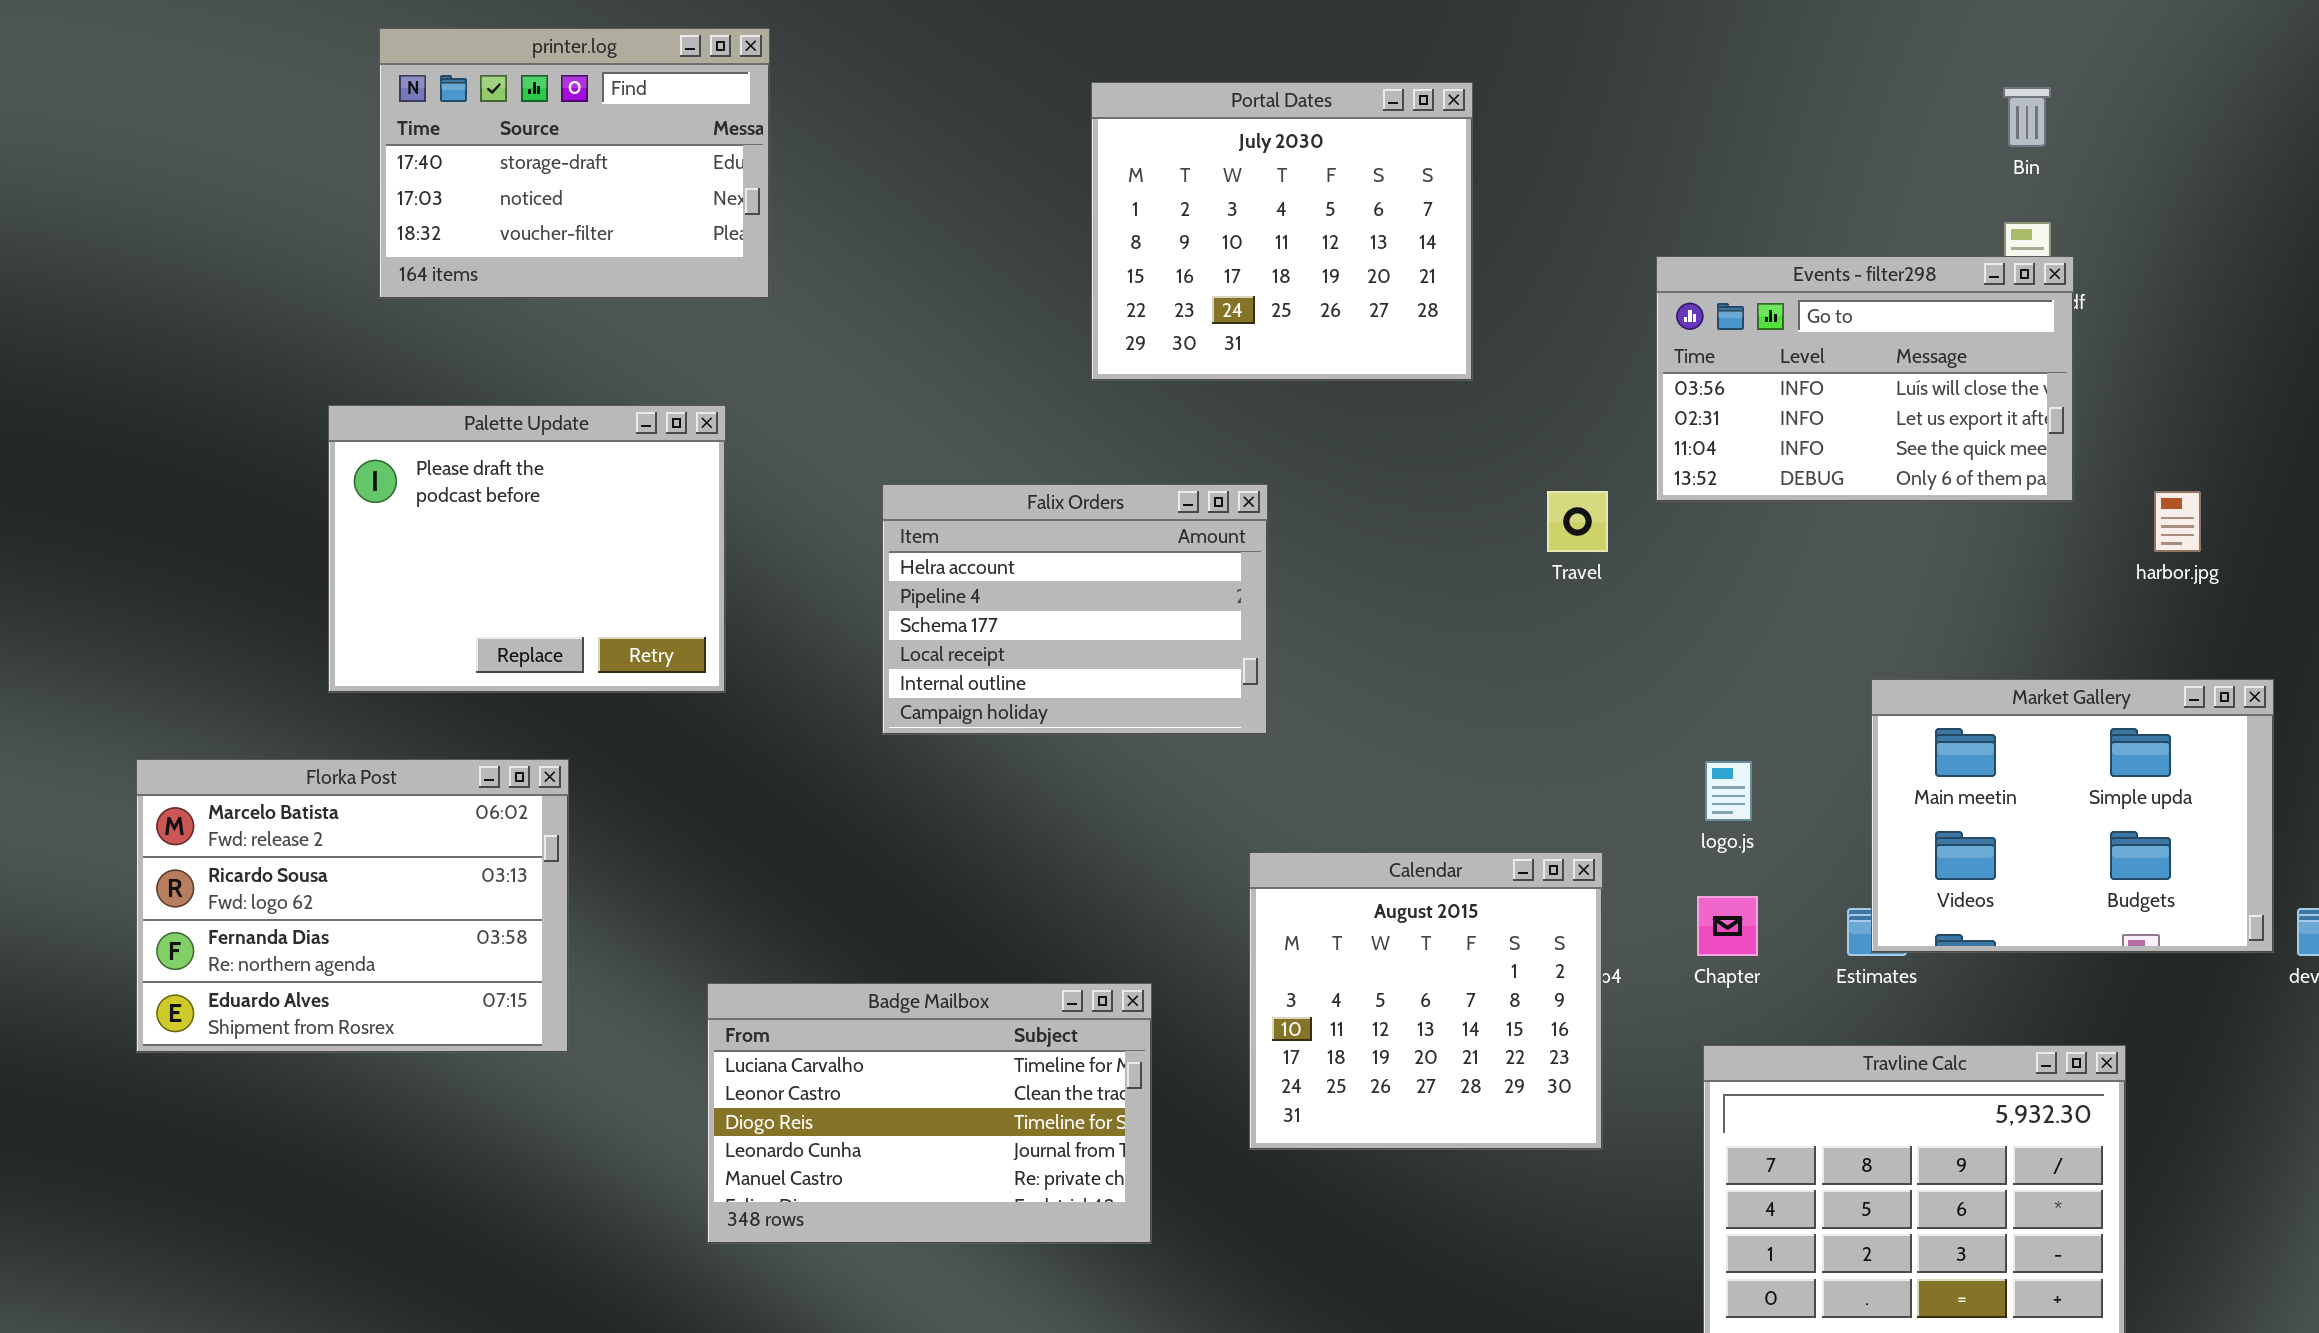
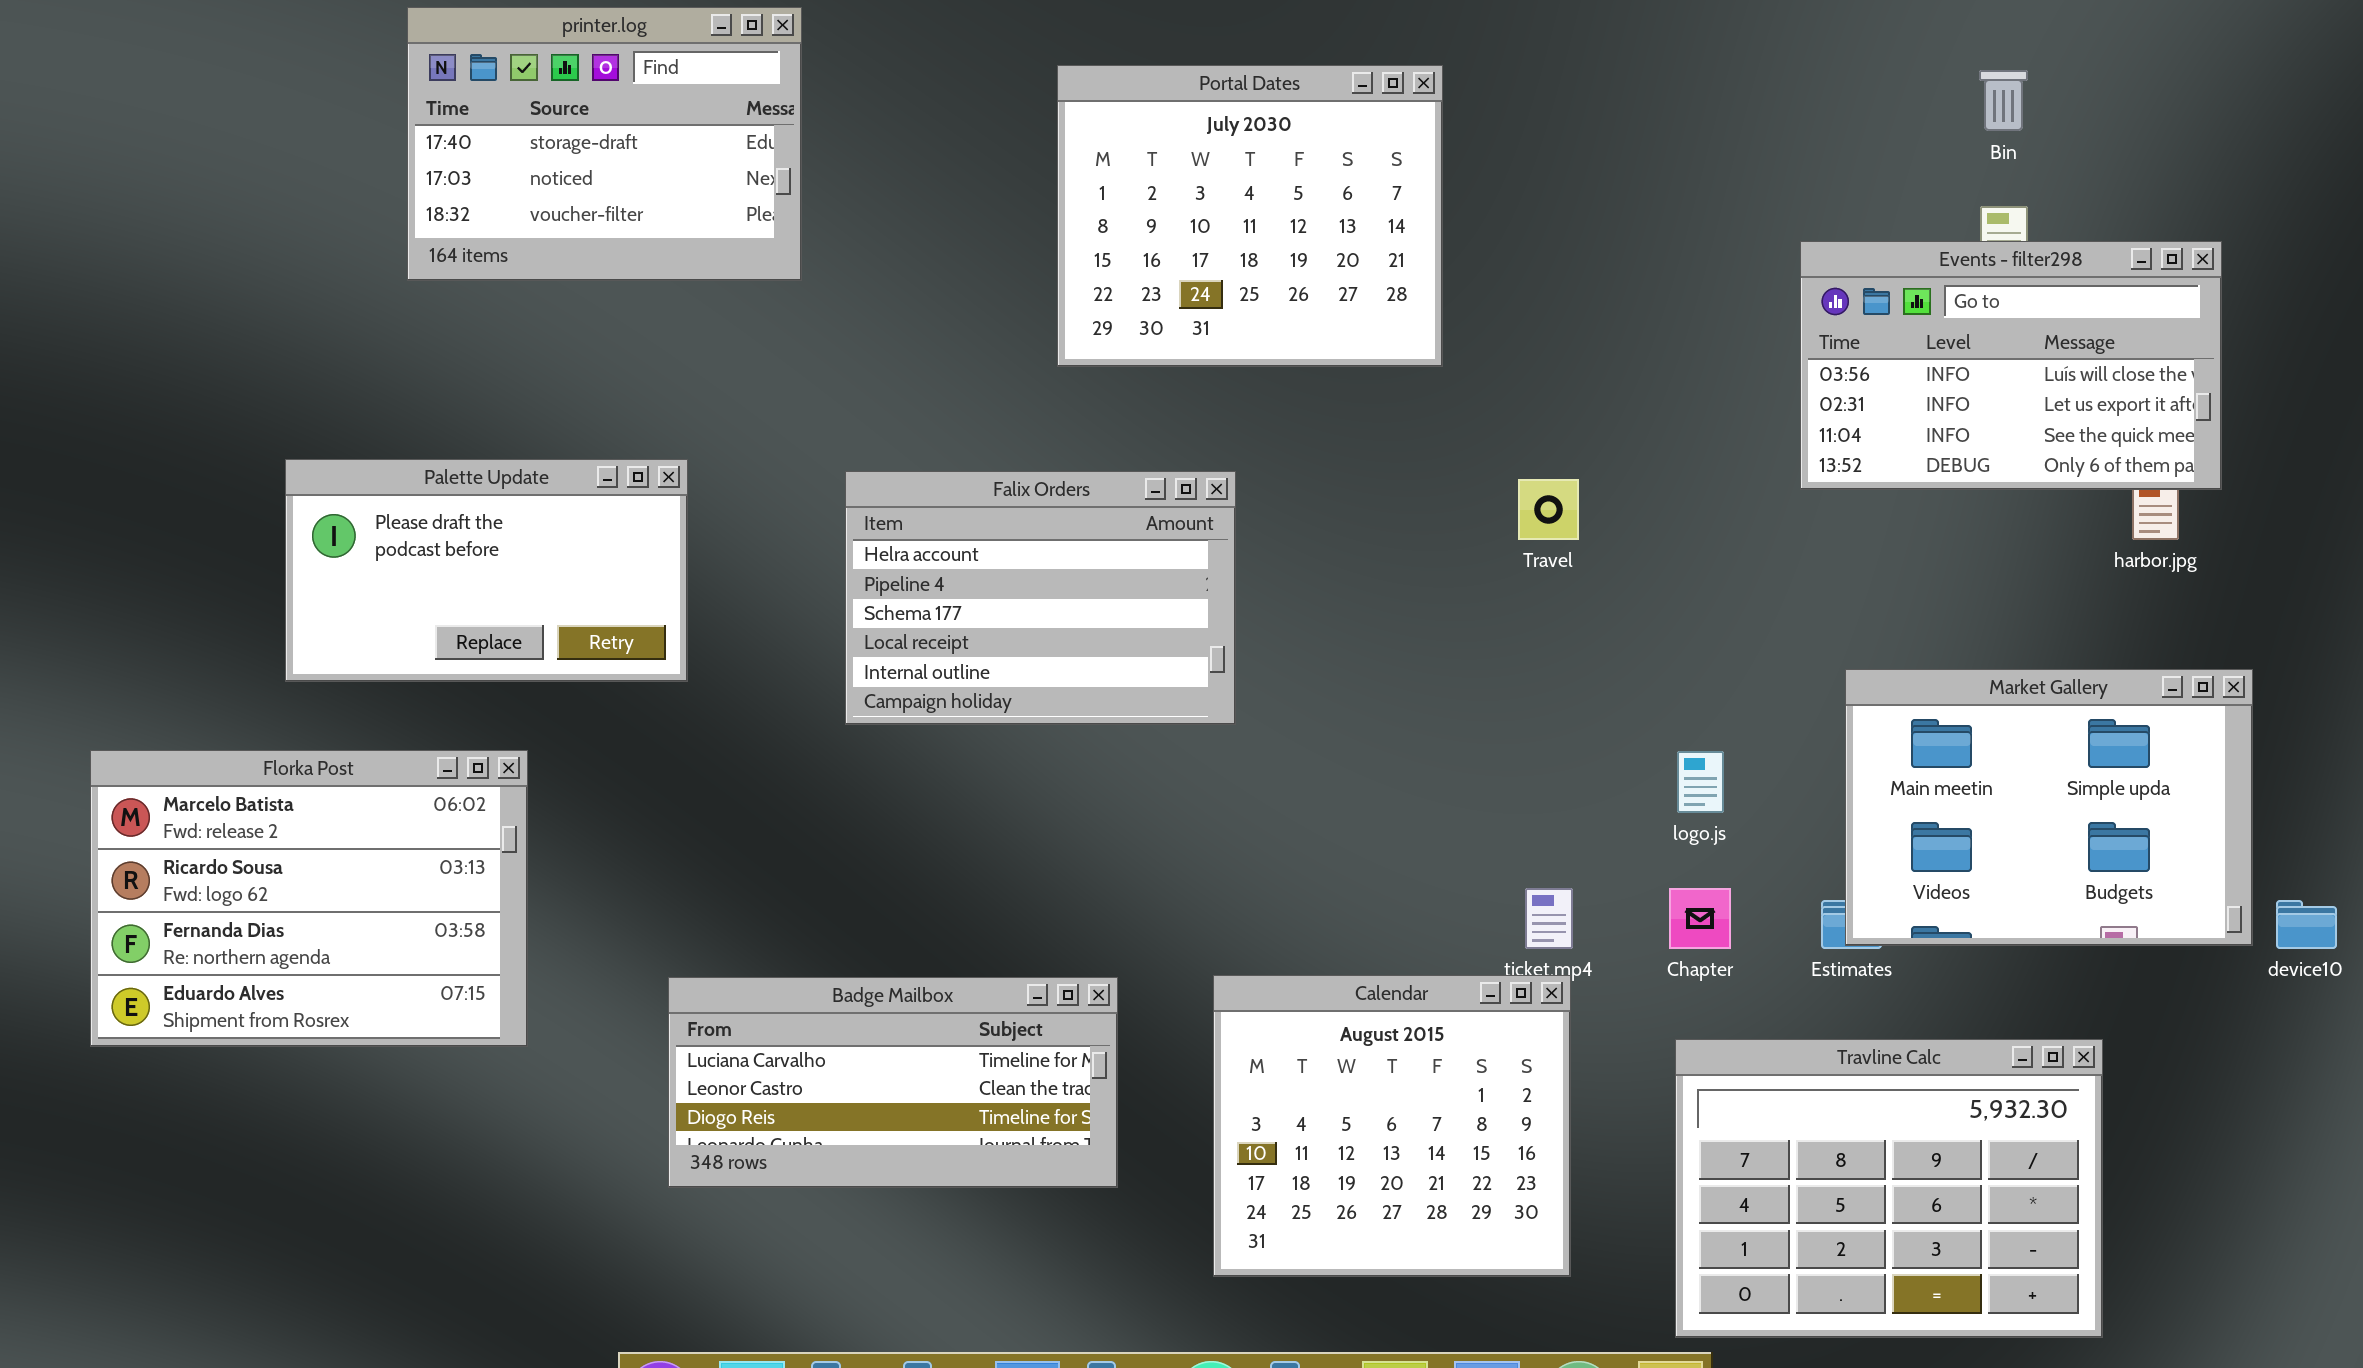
printer.log: [379,28,770,299] -> [407,7,802,281], moved
Events - filter298: [1656,256,2074,502] -> [1800,241,2222,490], moved
Palette Update: [328,405,726,693] -> [285,459,688,682], resized
Calendar: [1249,852,1603,1150] -> [1213,975,1571,1277], moved
Badge Mailbox: [707,983,1152,1244] -> [668,977,1118,1188], resized

